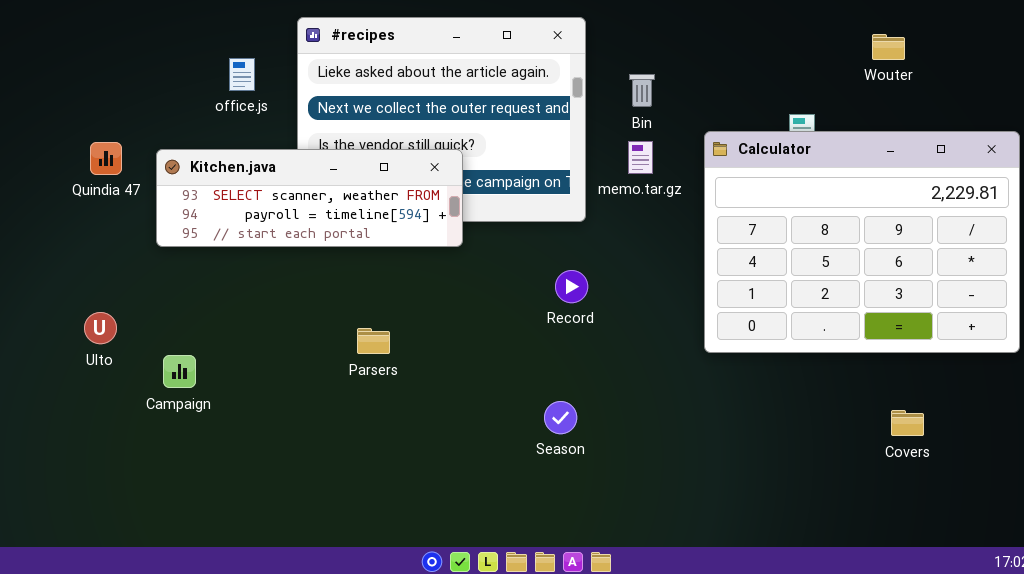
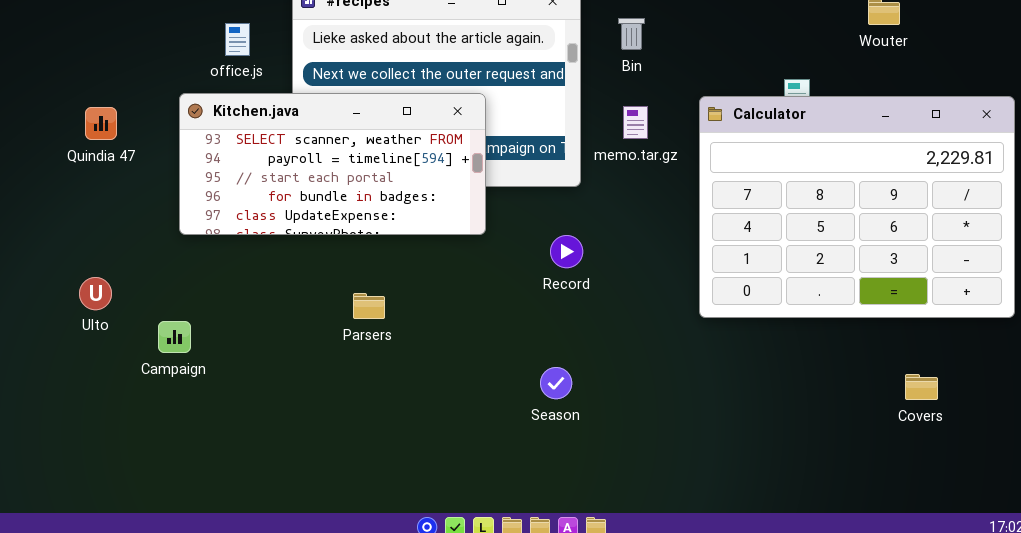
Bin: [629,74,655,107] -> [618,18,645,50], moved
Kitchen.java: [156,149,463,247] -> [179,93,486,235], moved, resized
Covers: [891,410,924,436] -> [905,374,938,400], moved

